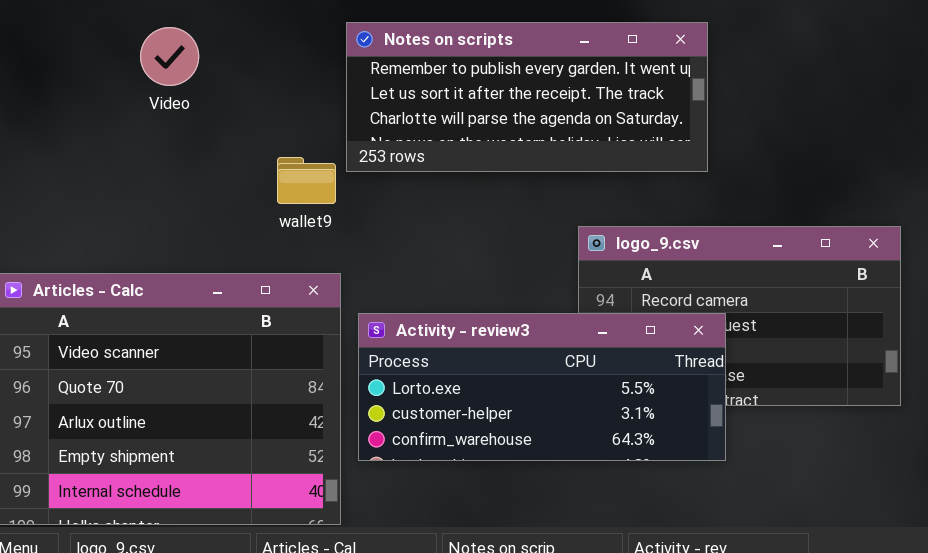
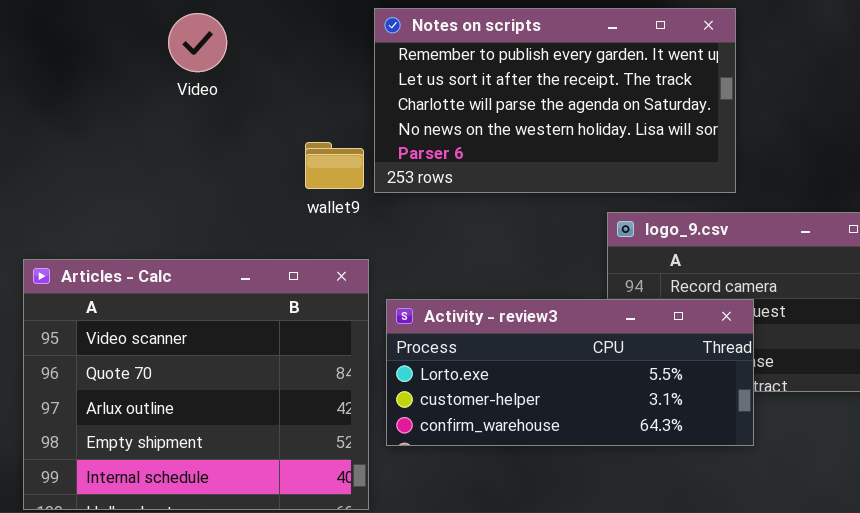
Notes on scripts: [346,22,708,172] -> [374,8,736,193], resized

